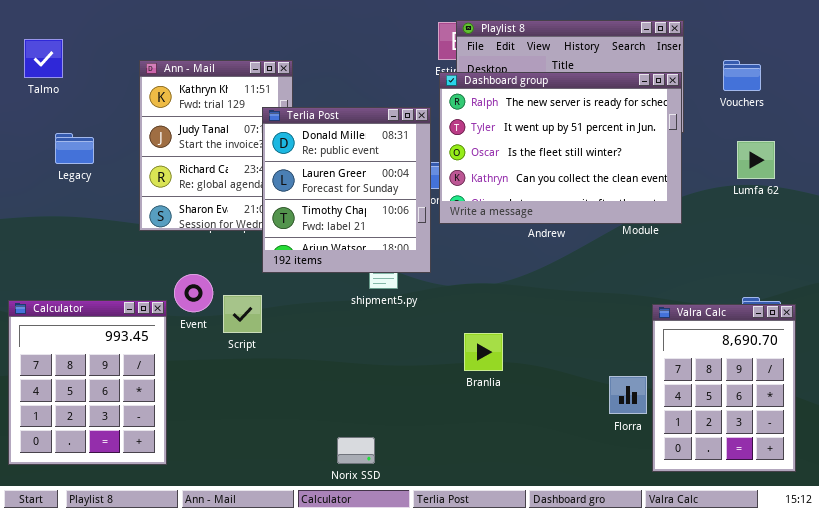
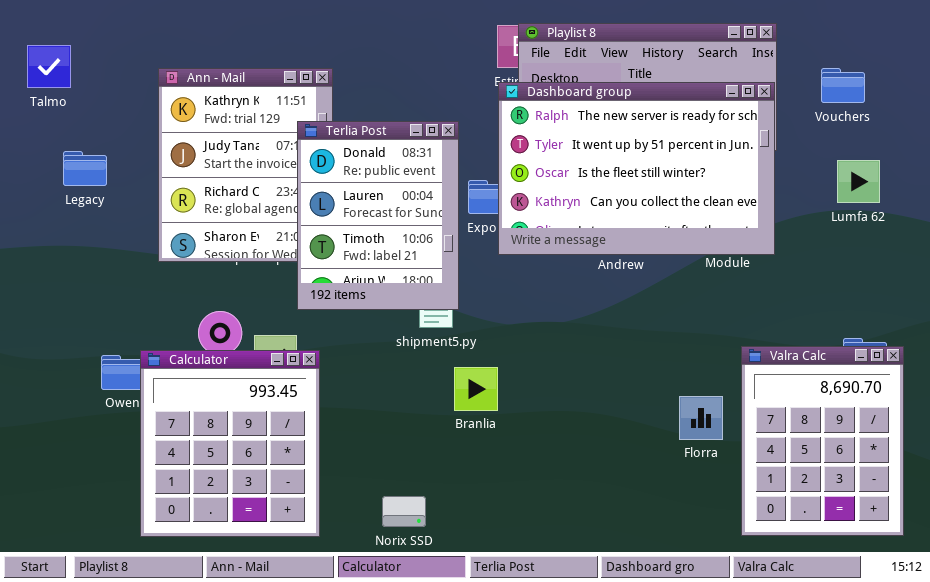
Terlia Post: [262,107,431,273] -> [297,121,459,310], resized
Calculator: [8,300,167,465] -> [140,350,320,537], moved
Branlia: [464,333,503,371] -> [454,367,498,411], moved
Florra: [609,376,647,414] -> [679,396,723,440], moved

